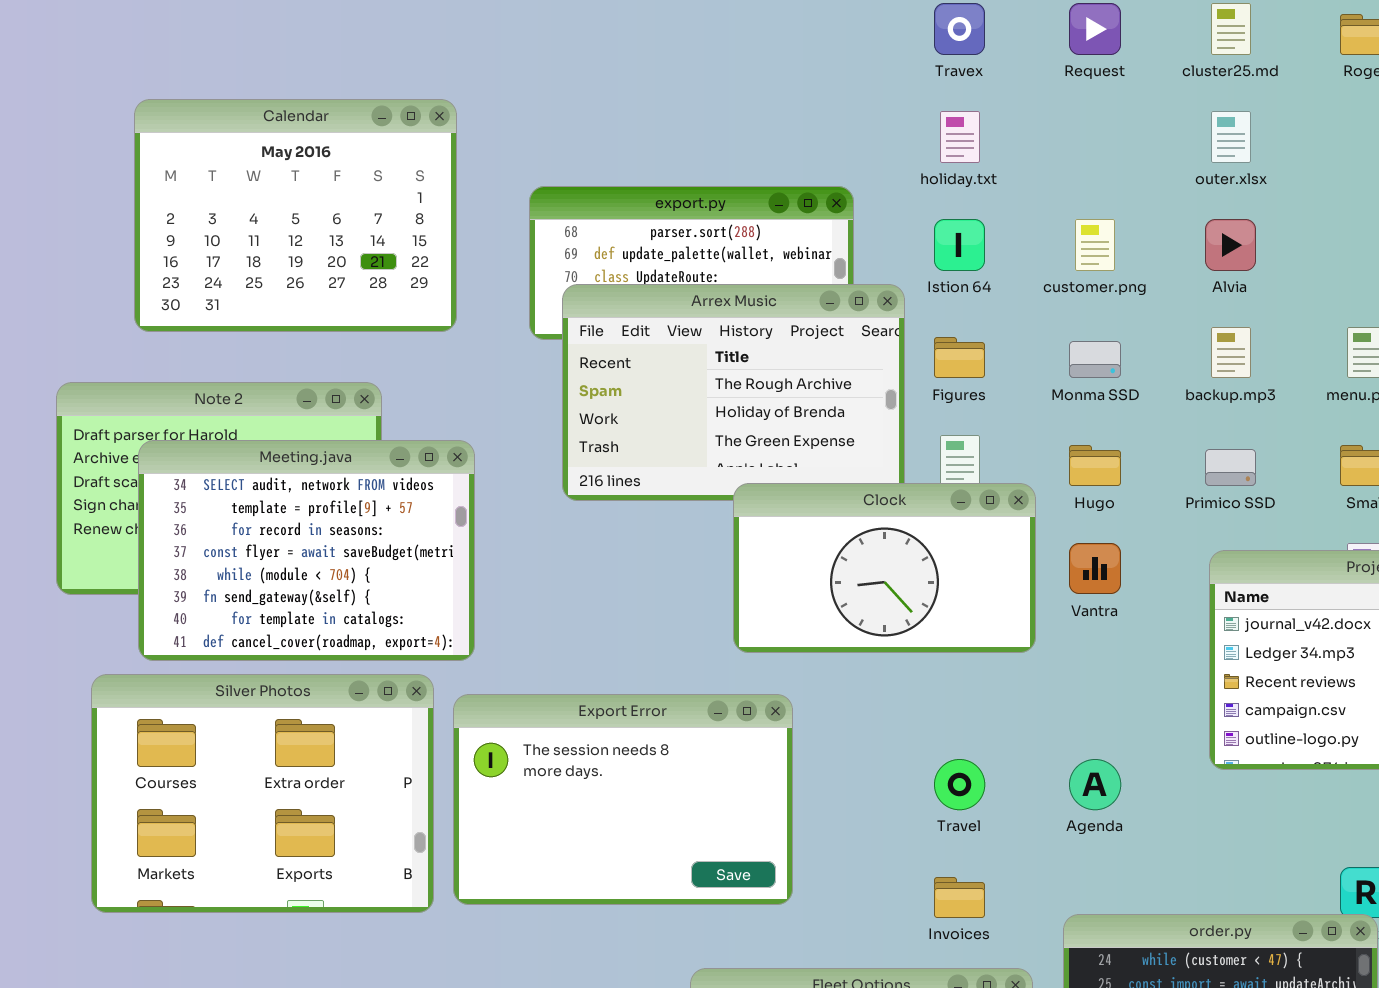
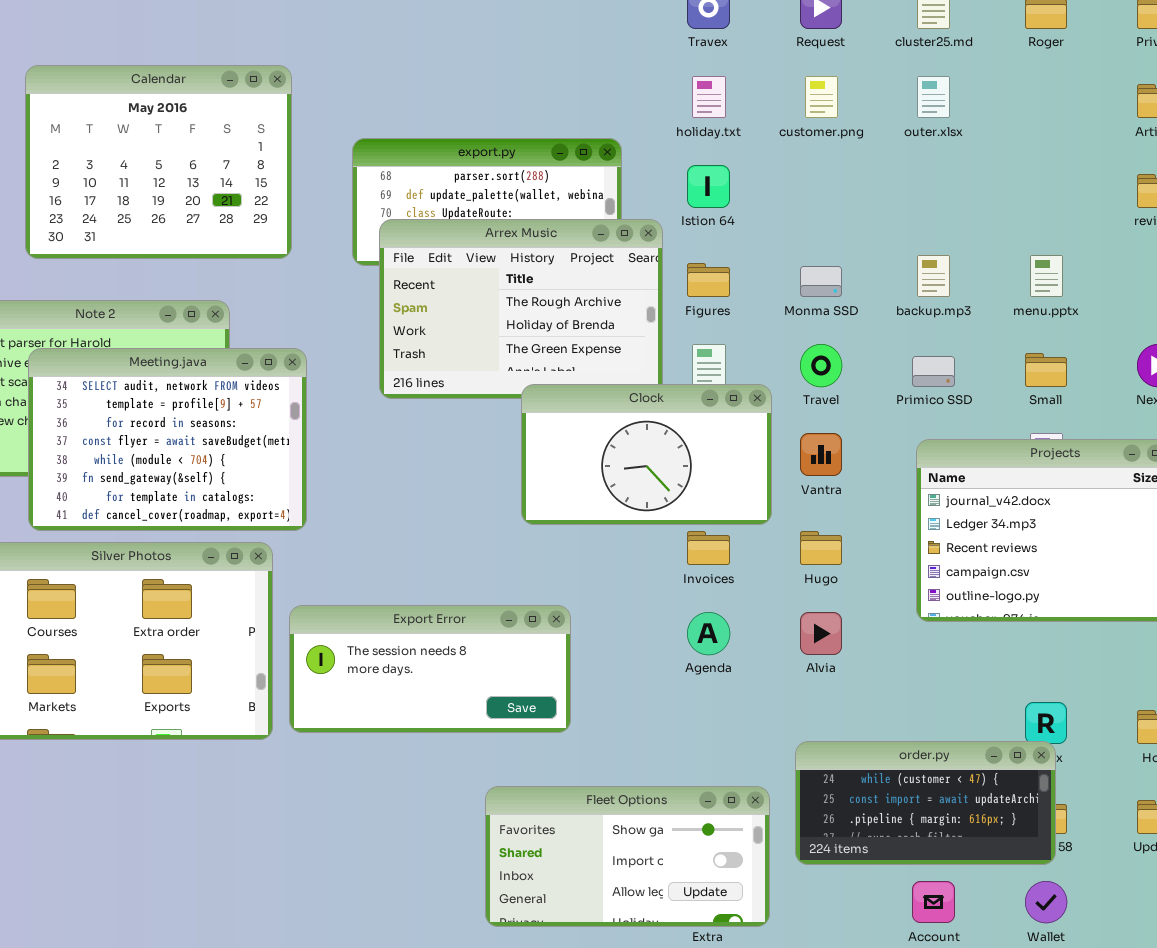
customer.png: [1075,219,1115,271] -> [805,76,838,118], moved
Alvia: [1205,219,1256,271] -> [800,612,842,655], moved
Hugo: [1069,445,1121,486] -> [800,531,842,565], moved
Export Error: [453,694,793,905] -> [289,605,571,733], resized
Travel: [934,759,985,810] -> [800,344,842,387], moved
Agenda: [1069,759,1121,810] -> [687,612,730,655], moved
Invoices: [934,877,985,918] -> [687,531,730,565], moved

